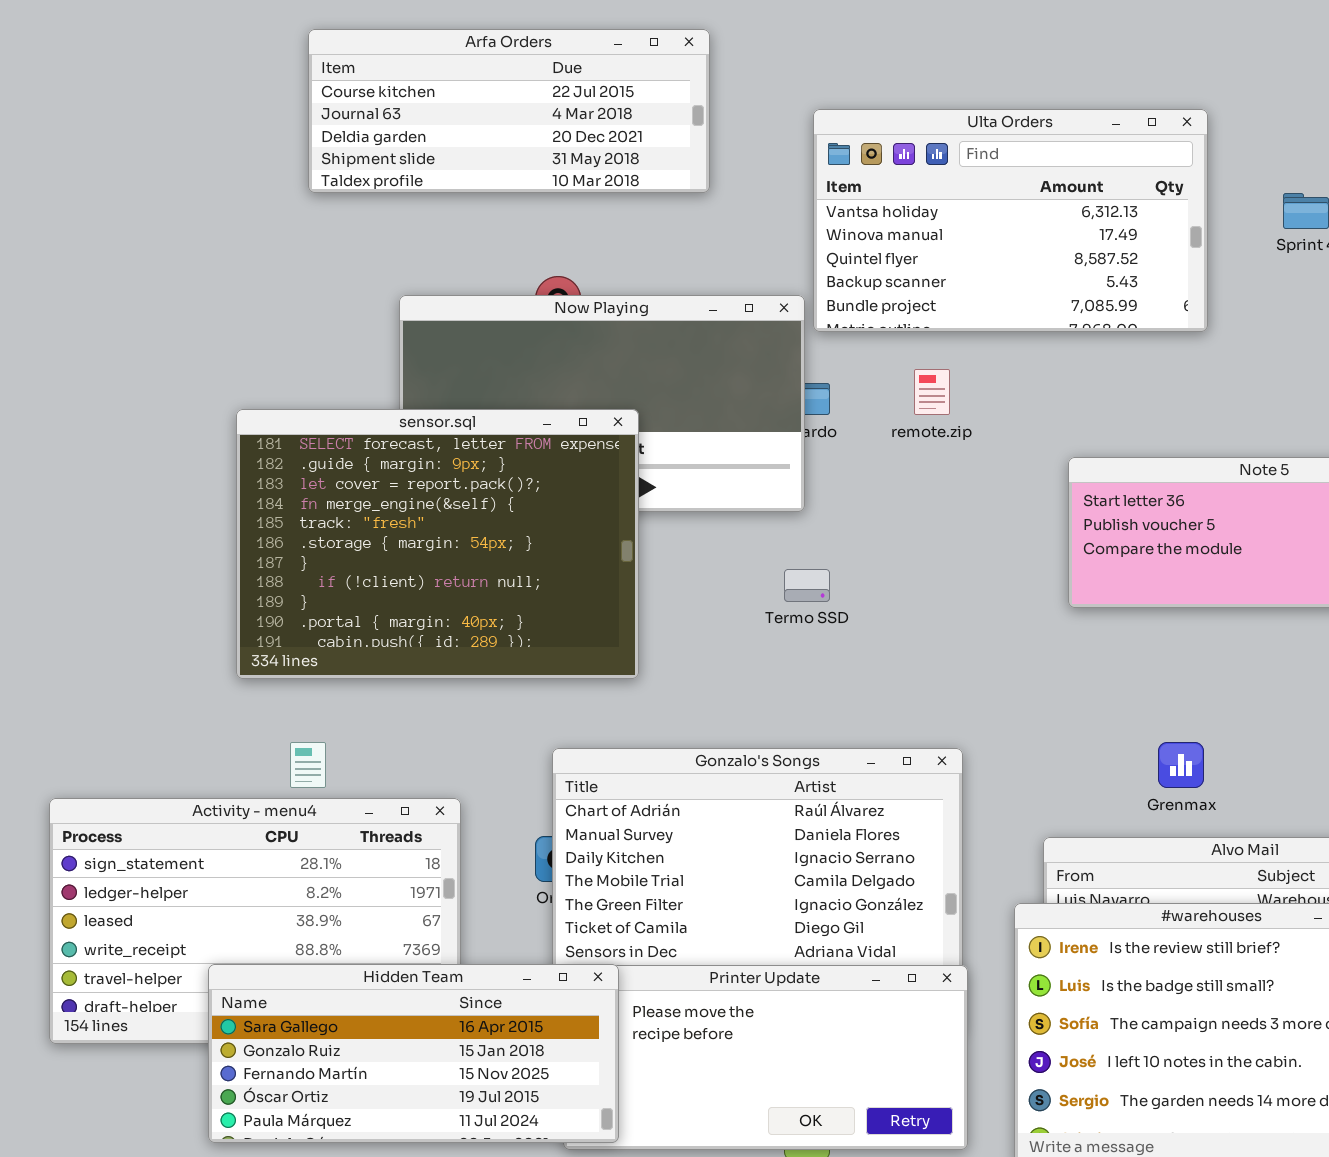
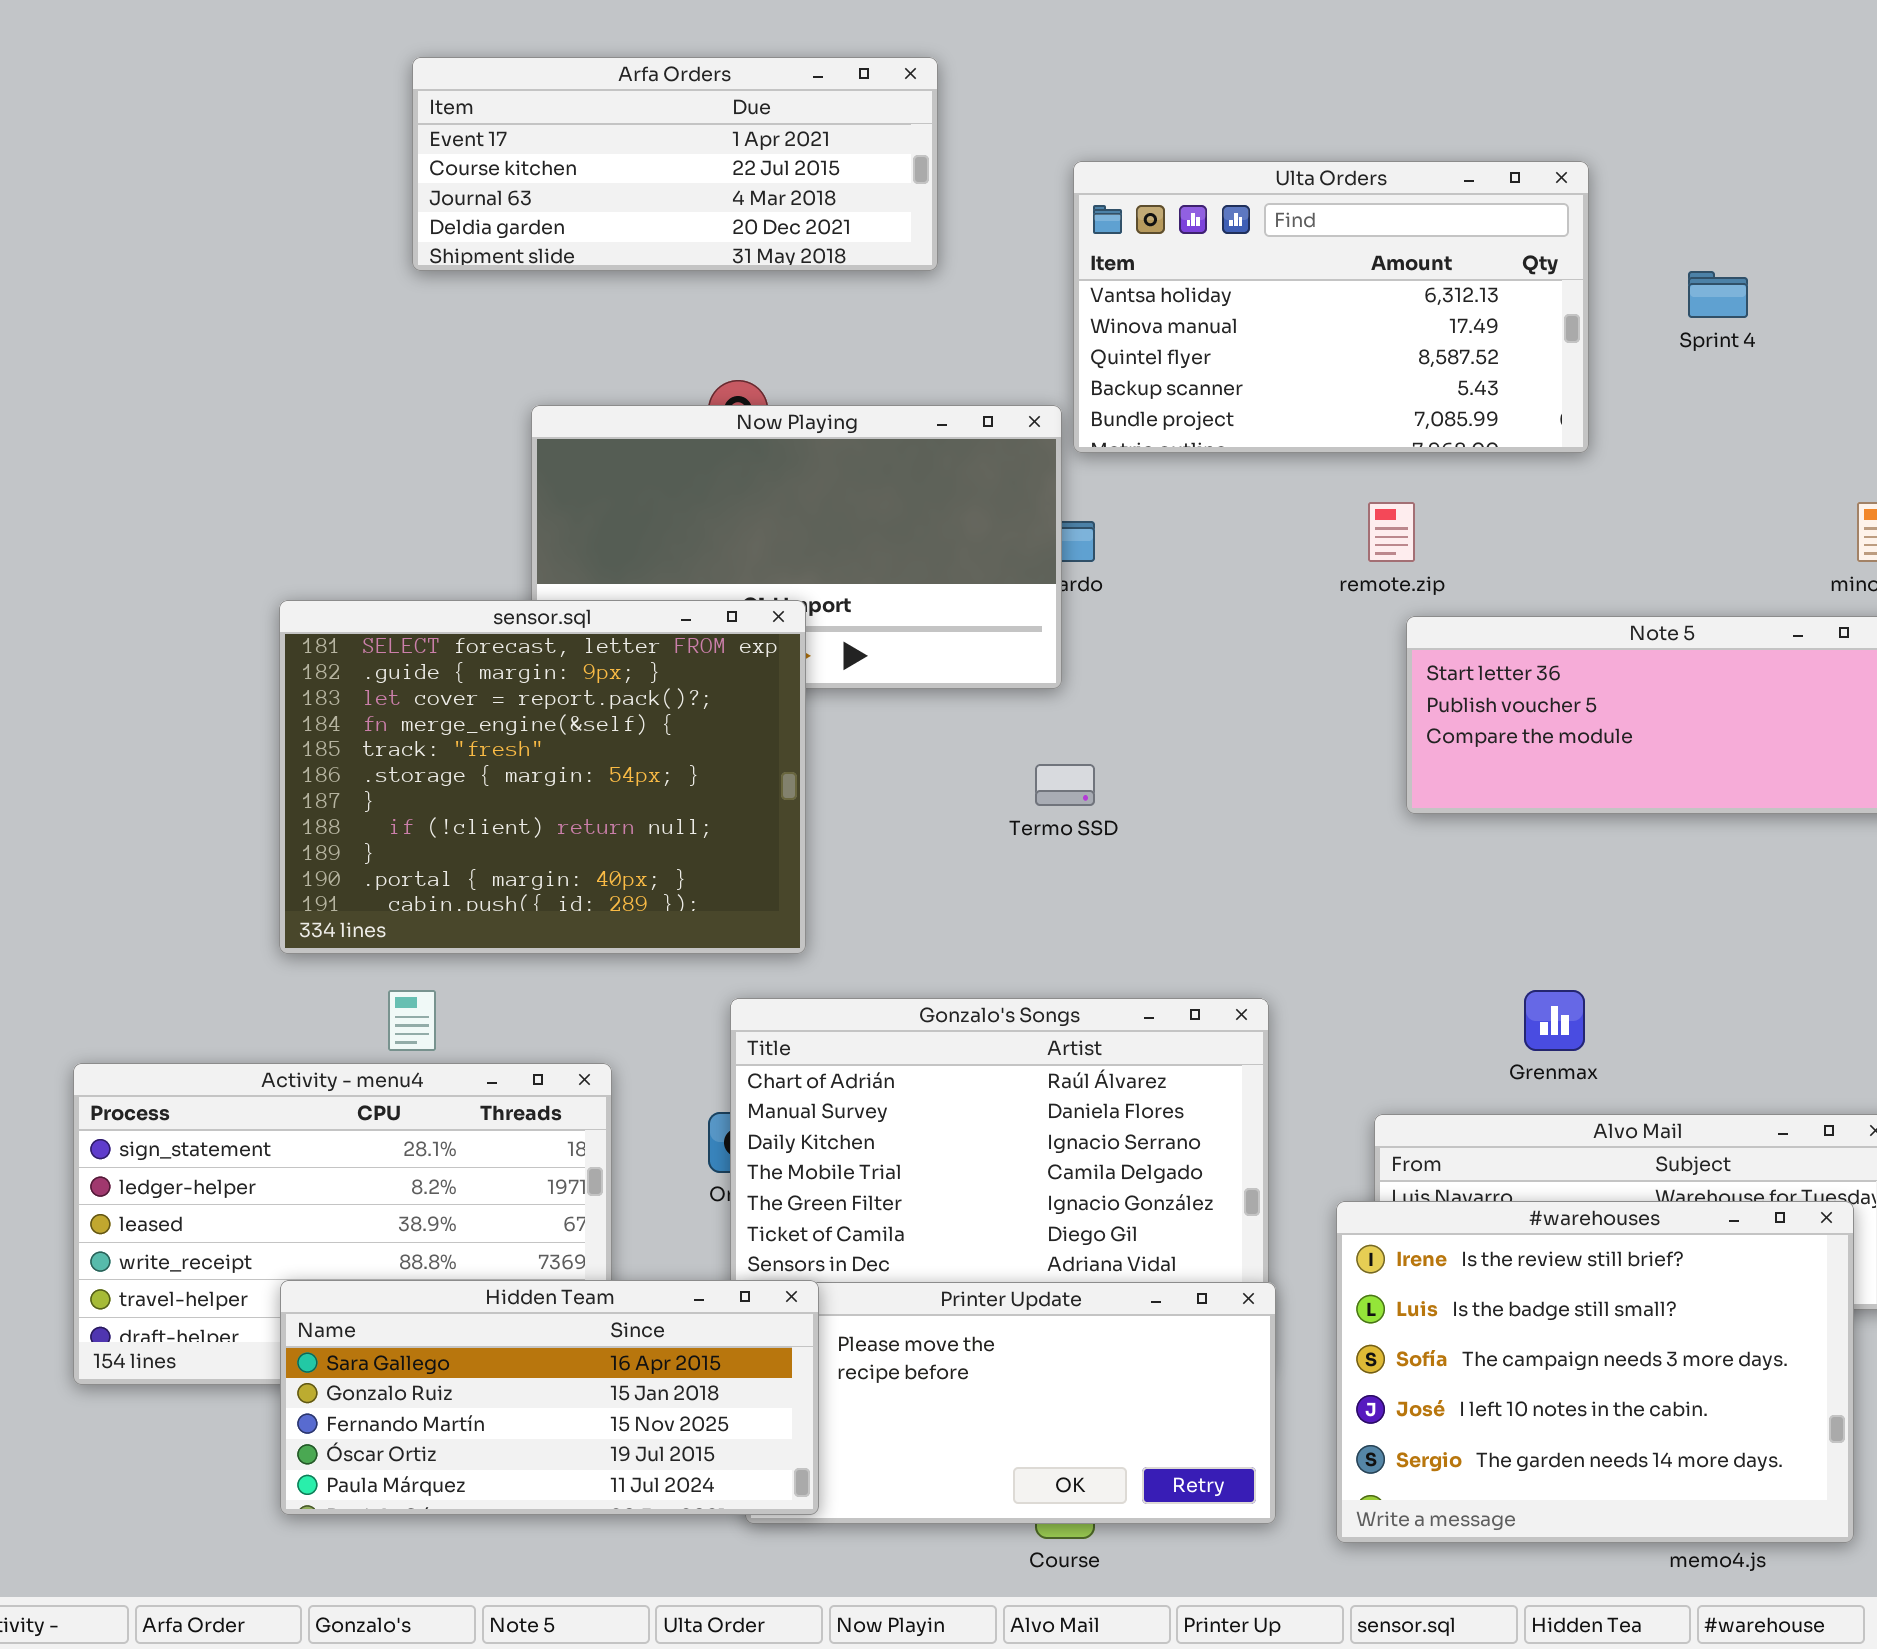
Arfa Orders: [308,29,710,193] -> [412,57,938,271], scrolled up 1 row
remote.zip: [914,369,950,415] -> [1368,502,1415,562], moved
sensor.sql: [236,409,639,679] -> [279,600,806,954], moved

